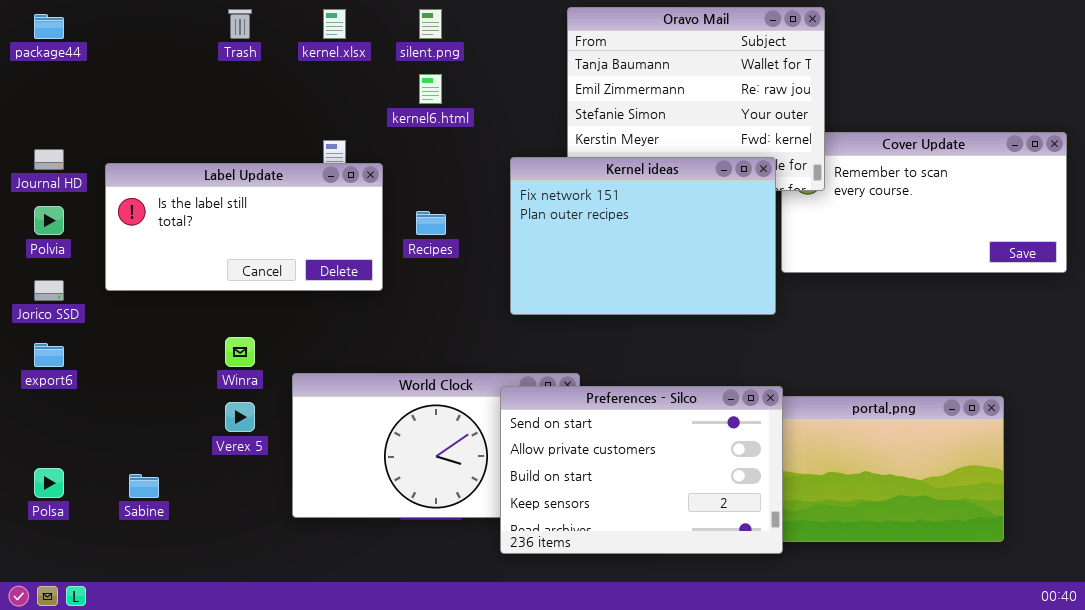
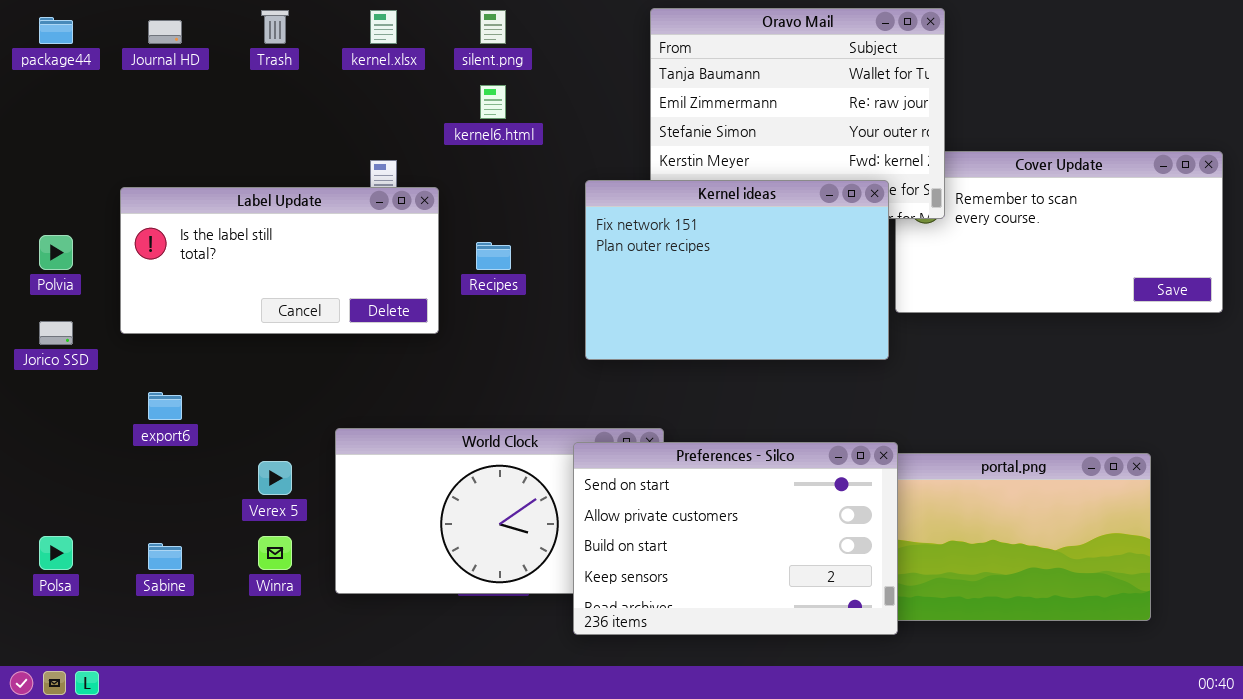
Journal HD: [34,149,64,170] -> [148,20,182,44], moved
Winra: [225,337,255,367] -> [258,536,292,570], moved
export6: [34,343,64,367] -> [148,392,182,420], moved

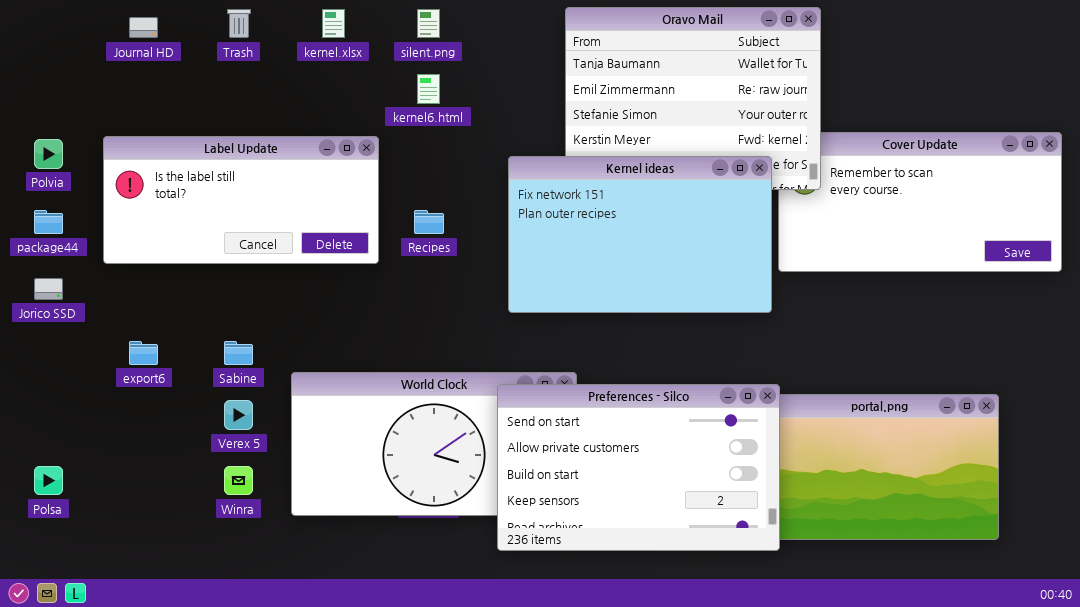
package44: [39,17,73,44] -> [34,210,63,234], moved
Label Update: [120,187,439,334] -> [103,136,379,264], moved
Polvia: [39,235,73,270] -> [34,139,63,169], moved
Sabine: [148,543,182,570] -> [224,341,253,365], moved

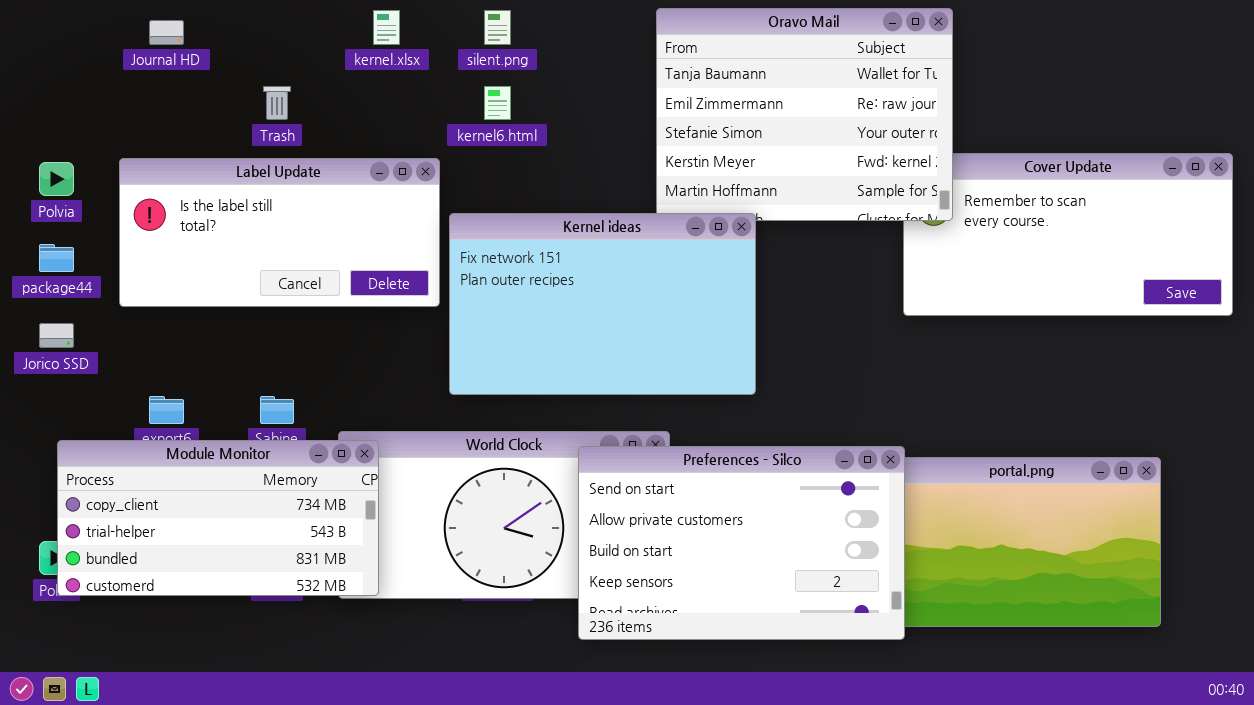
Trash: [227,9,251,38] -> [263,86,291,120], moved
Kernel ideas: [508,156,772,313] -> [449,213,756,395], moved
Module Monitor: none -> [57,440,379,596], opened

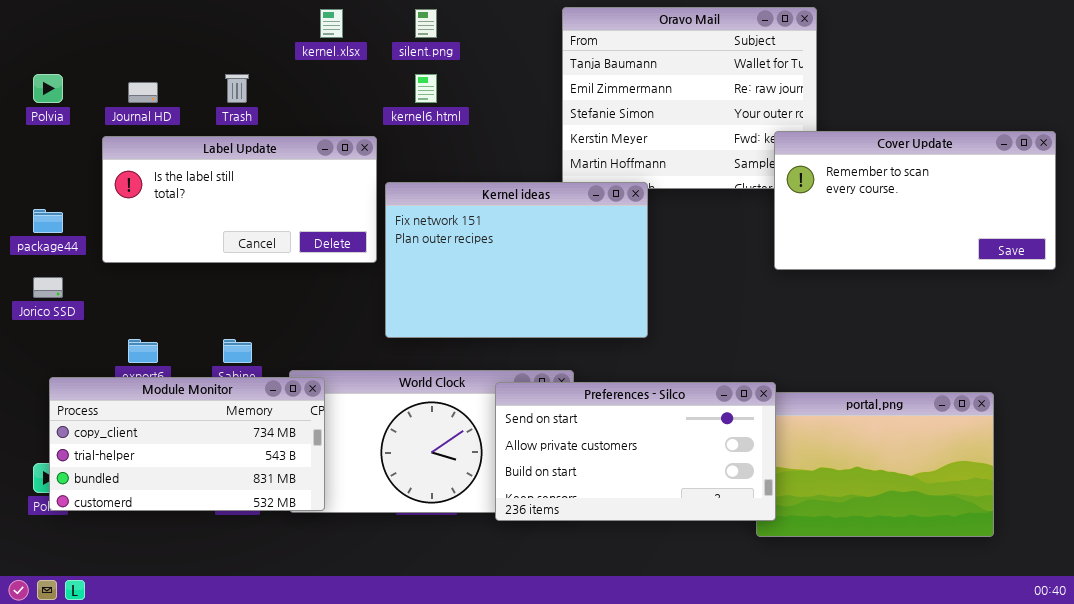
Journal HD: [149,20,184,45] -> [128,82,158,103], moved
Cover Update: [903,153,1233,316] -> [774,131,1056,270], raised
Polvia: [39,162,74,196] -> [33,74,63,103], moved
Preferences - Silco: [578,446,905,640] -> [495,382,776,521], resized

